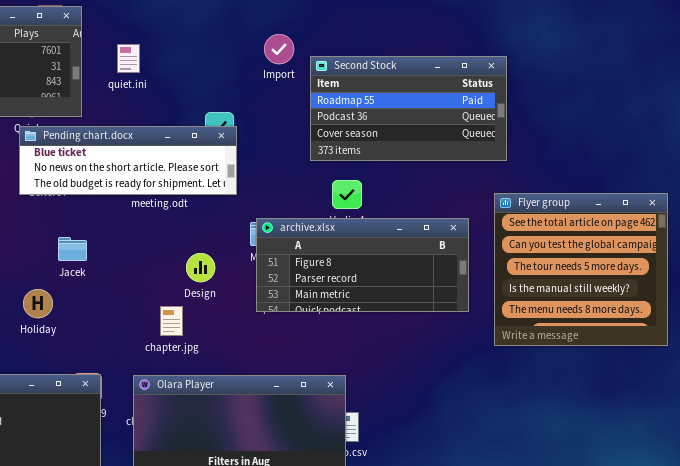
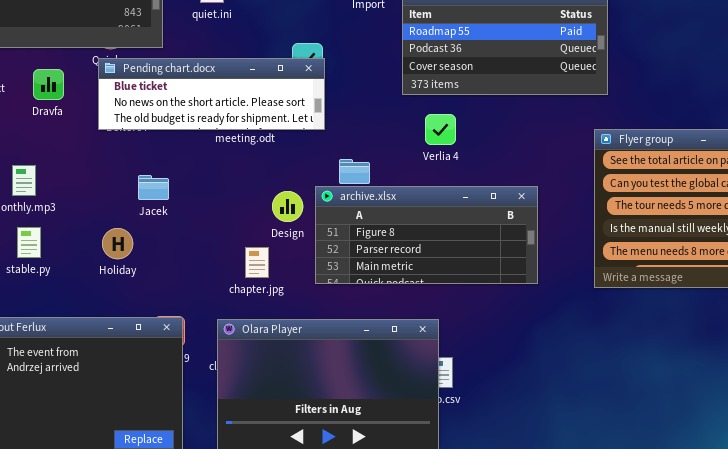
archive.xlsx: [256,218,469,312] -> [315,186,538,284], moved

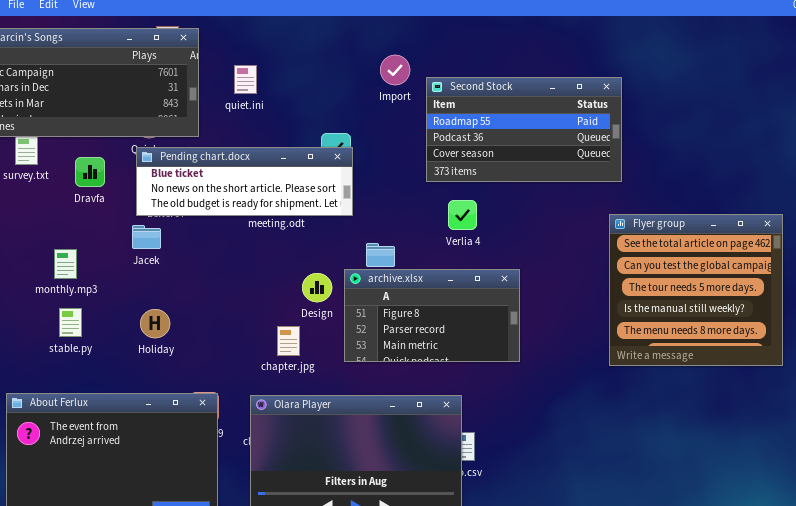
Jacek: [138,175,169,200] -> [132,225,161,249], moved
archive.xlsx: [315,186,538,284] -> [344,269,520,362], resized

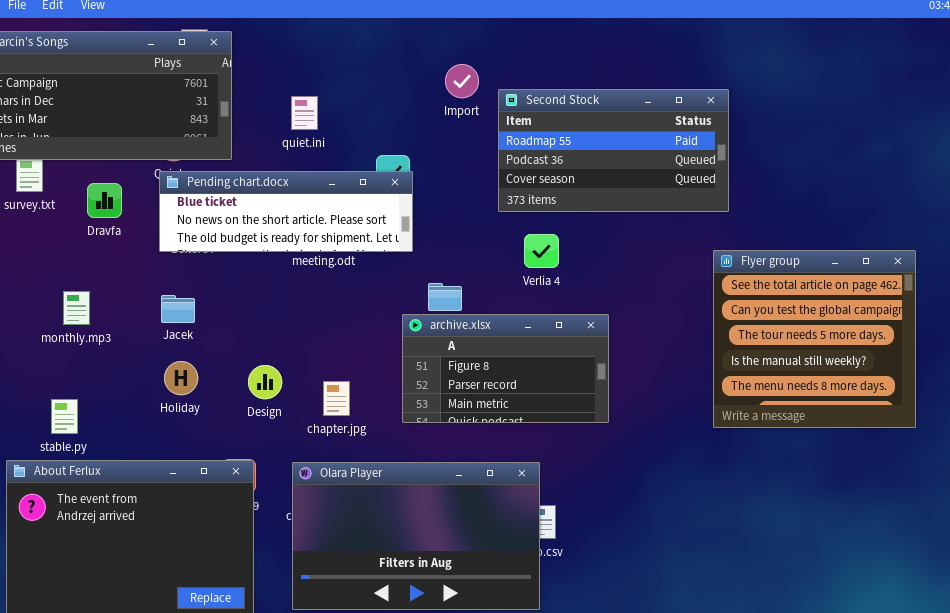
quiet.ini: [234,65,257,94] -> [291,96,318,130], moved
Jacek: [132,225,161,249] -> [161,295,195,323], moved
Design: [302,273,332,302] -> [248,365,282,399], moved
stable.py: [59,308,82,337] -> [51,399,78,434], moved

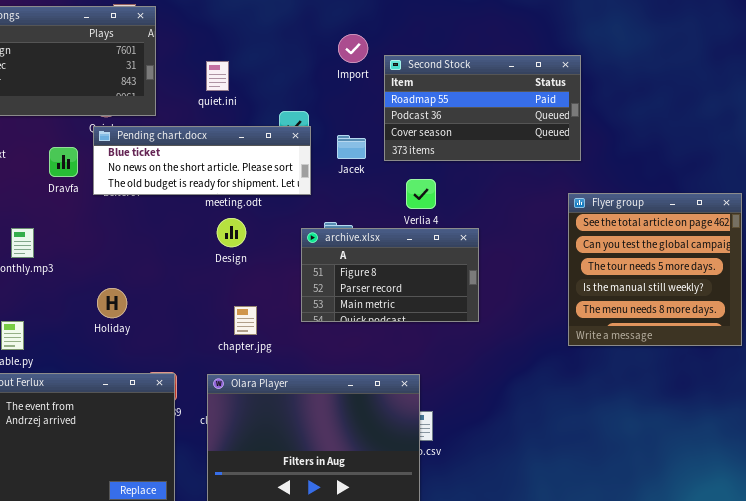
Dravfa: [87,183,122,218] -> [49,147,78,177], moved
Jacek: [161,295,195,323] -> [337,135,366,159], moved
archive.xlsx: [402,314,609,423] -> [301,228,479,322], moved
Design: [248,365,282,399] -> [217,218,246,247], moved

